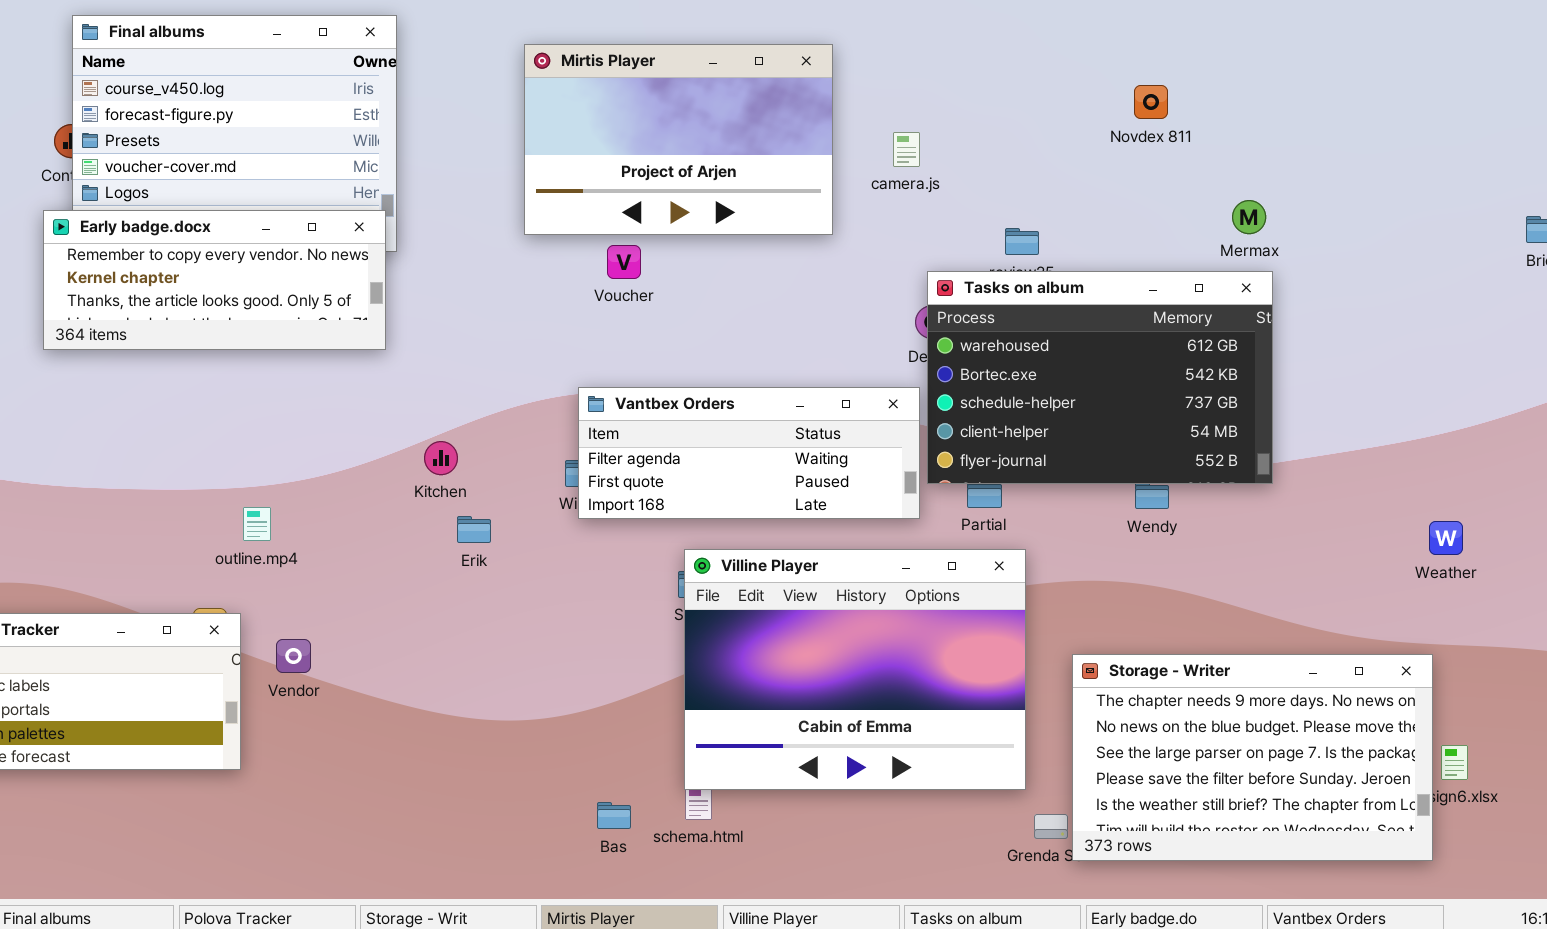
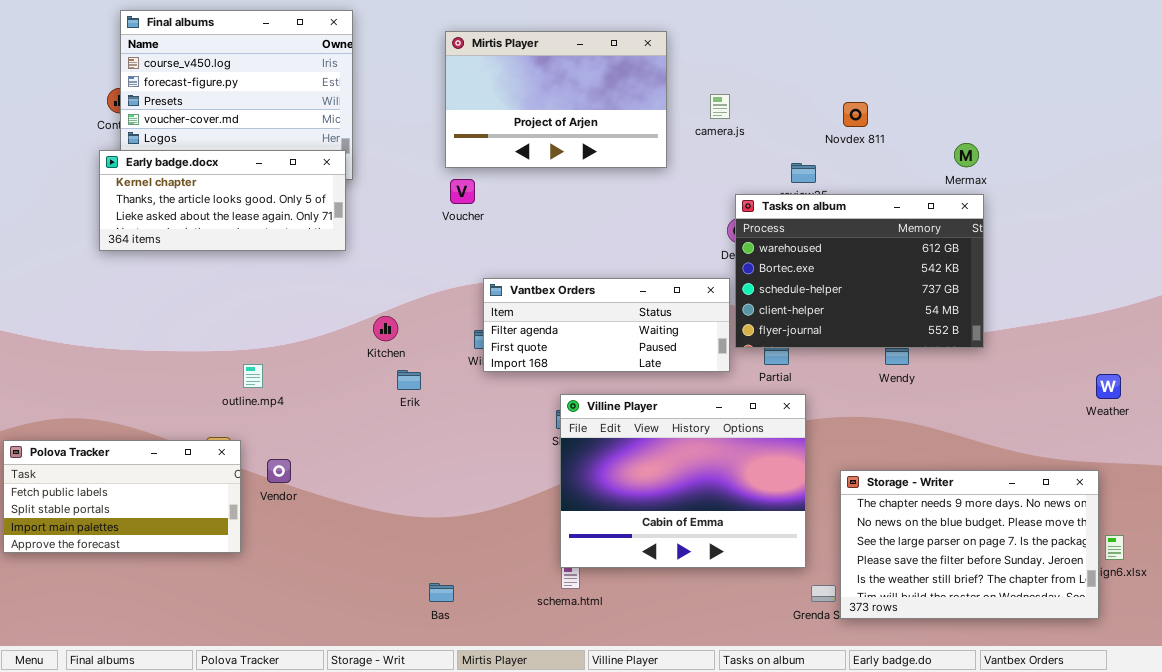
Novdex 811: [1134,85,1168,119] -> [843,102,868,127], moved
Early badge.docx: [43,210,386,350] -> [99,150,346,251], scrolled down 1 row
Voucher: [607,245,641,279] -> [450,179,475,204], moved
Bas: [597,802,631,829] -> [429,583,454,602], moved

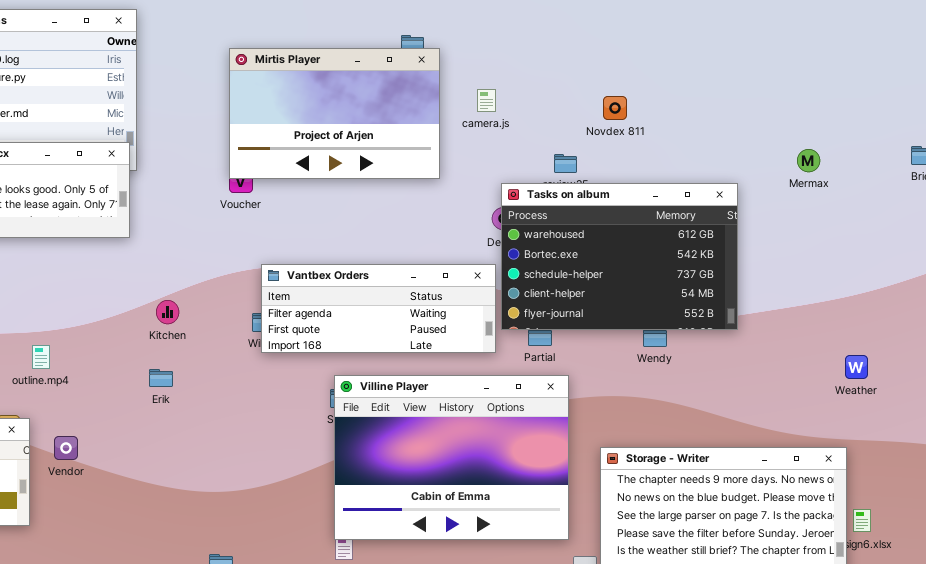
Mirtis Player: [445,31,667,168] -> [229,48,440,179], moved
Mermax: [954,143,979,167] -> [797,149,820,172], moved
Erik: [397,370,421,390] -> [149,369,173,387], moved

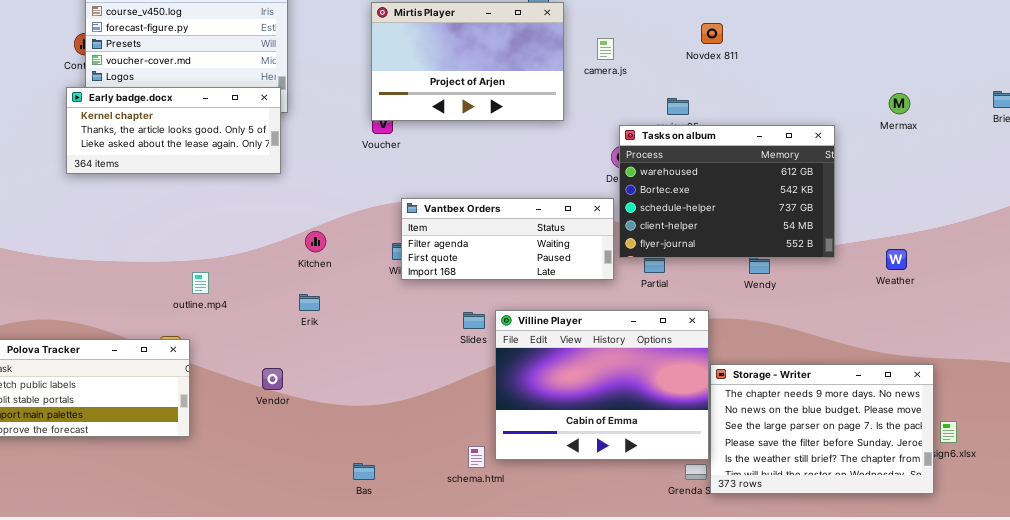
Novdex 811: [603,96,627,120] -> [701,23,723,44], moved
Weather: [845,355,868,379] -> [886,249,907,270], moved
Villine Player: [334,375,569,540] -> [495,310,709,460], moved
Vendor: [54,436,78,460] -> [262,368,283,390], moved

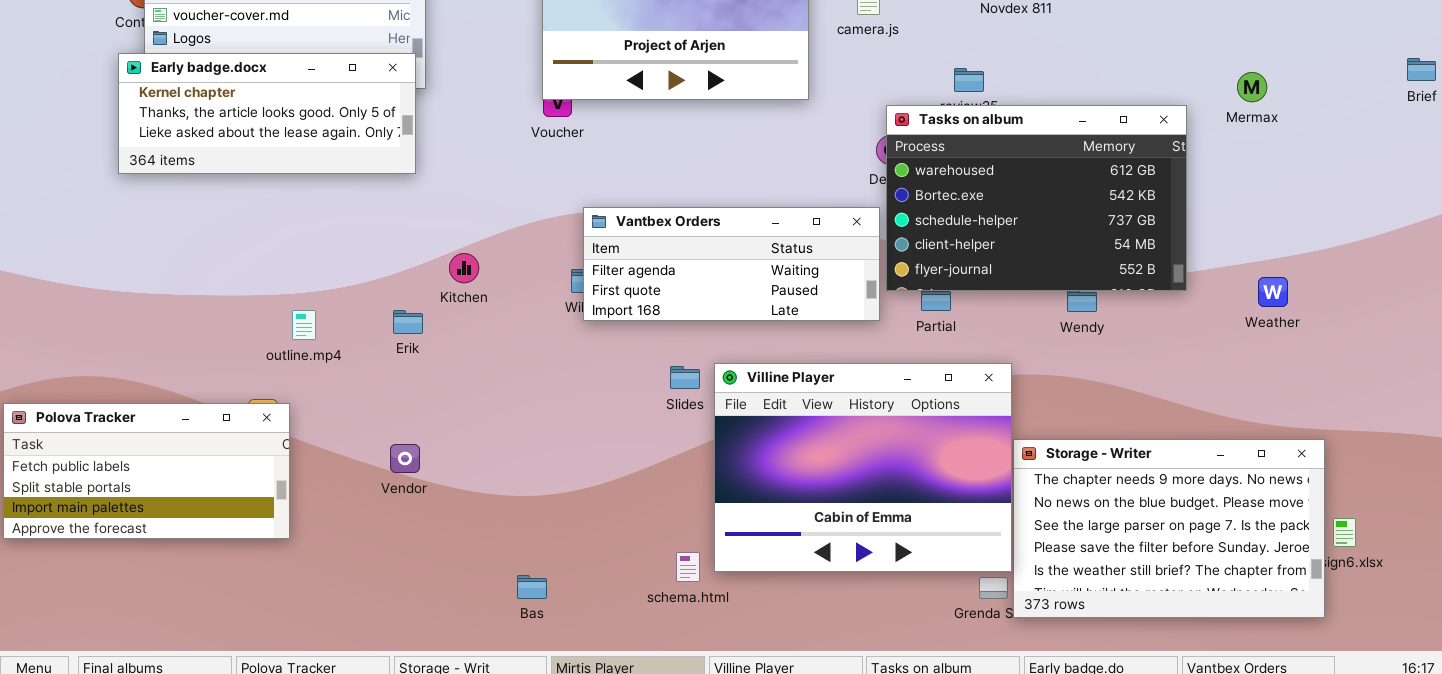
Mermax: [889,93,910,114] -> [1237,72,1267,102], moved
Erik: [299,294,320,311] -> [393,310,423,334], moved

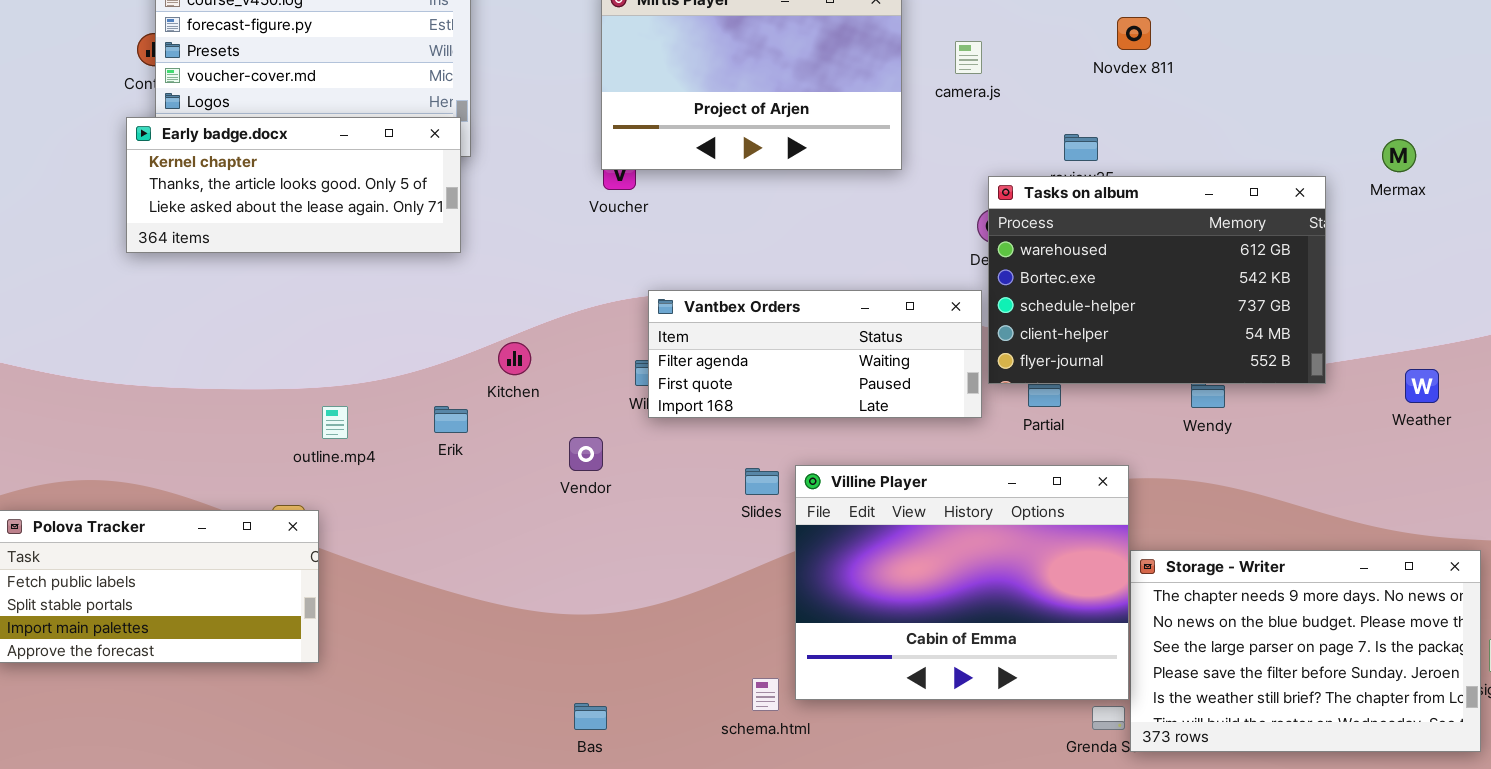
Vendor: [390,444,420,473] -> [569,437,603,471], moved

